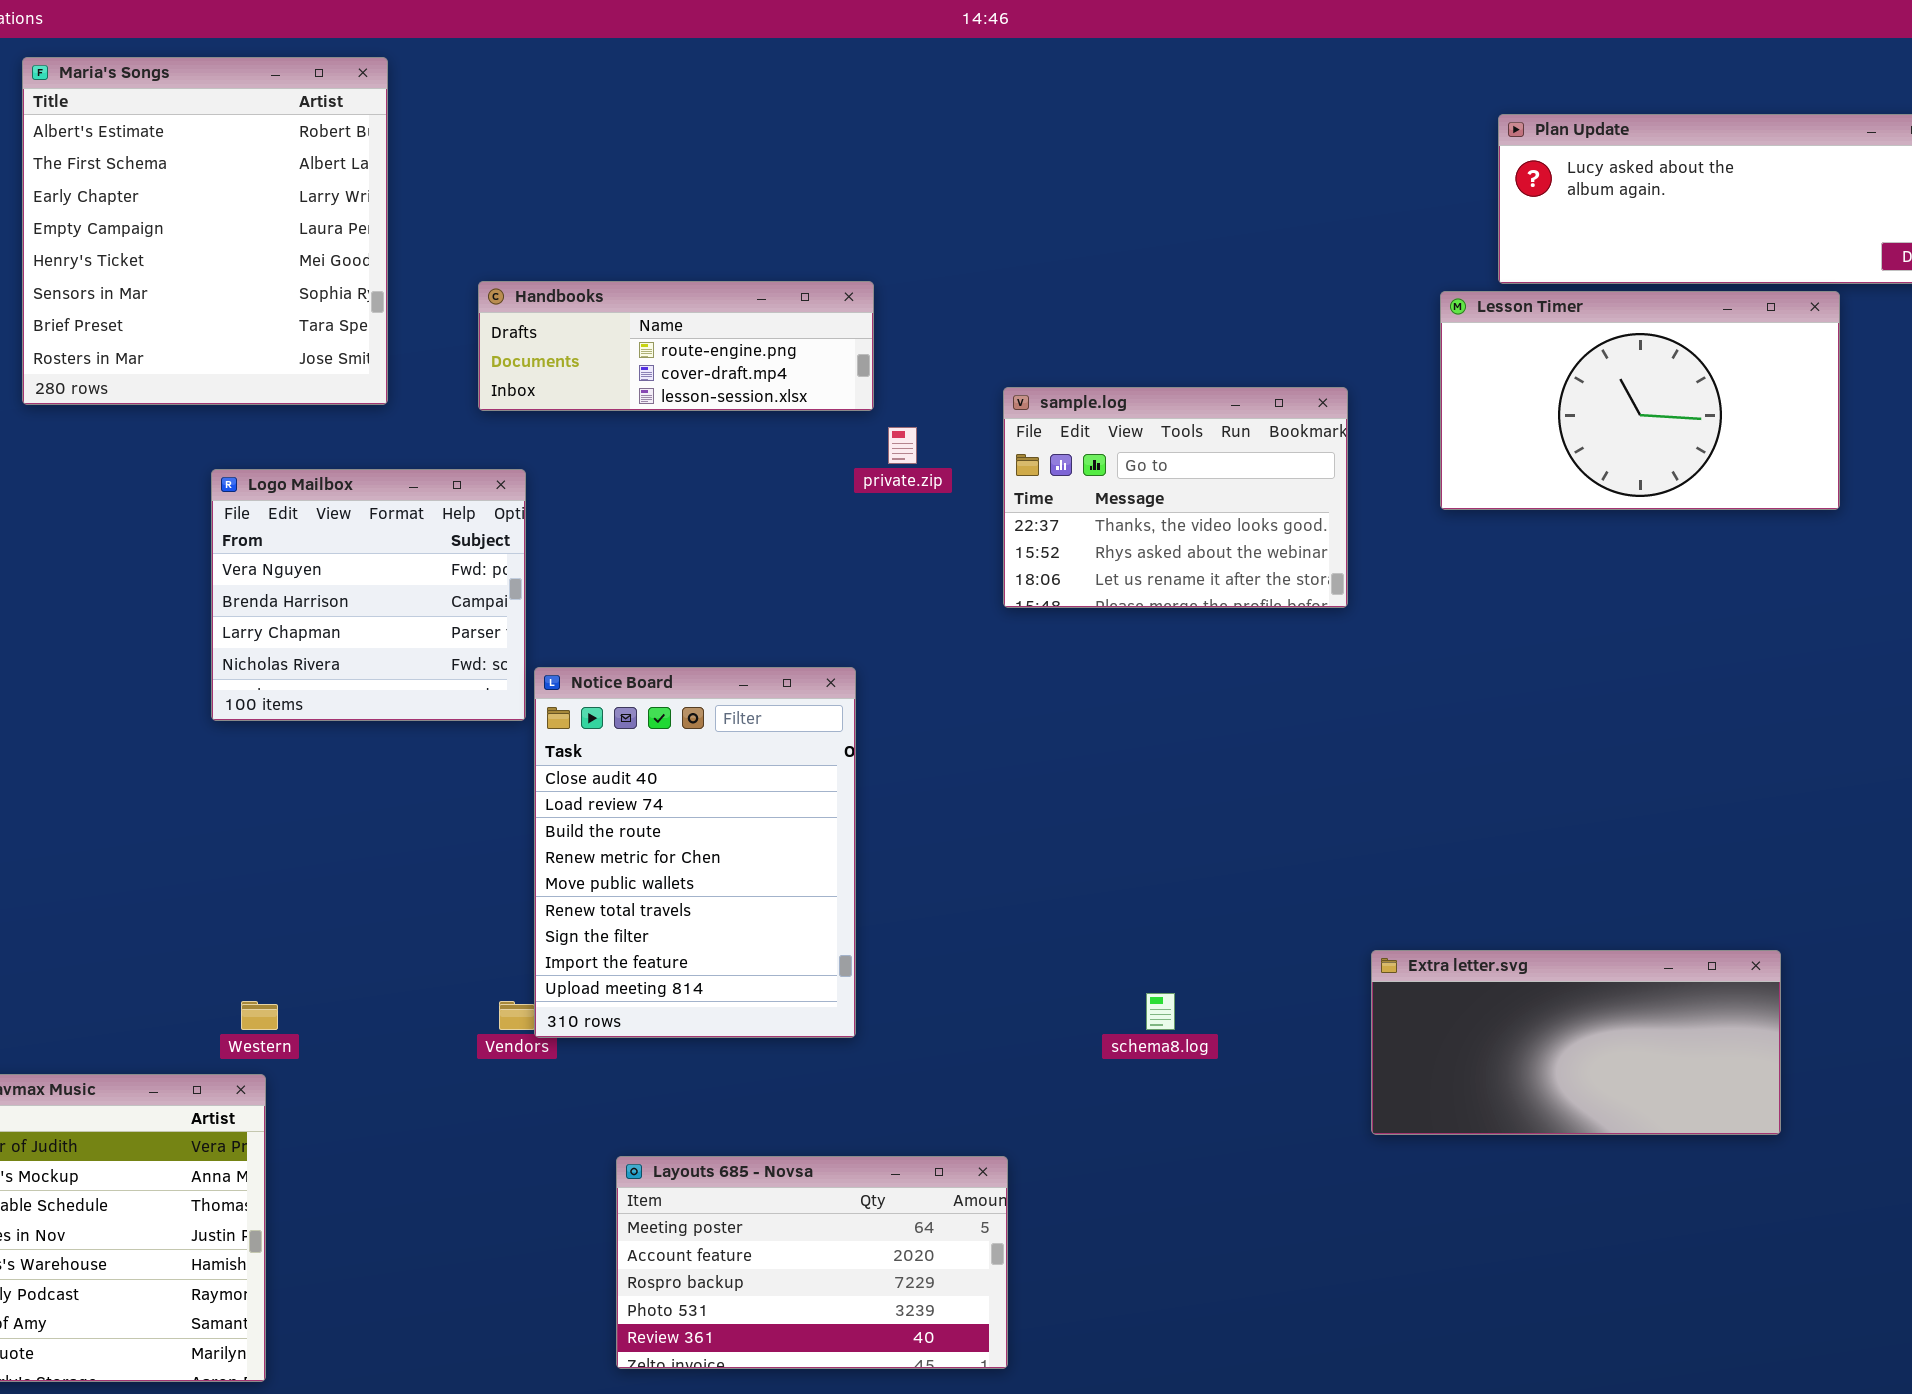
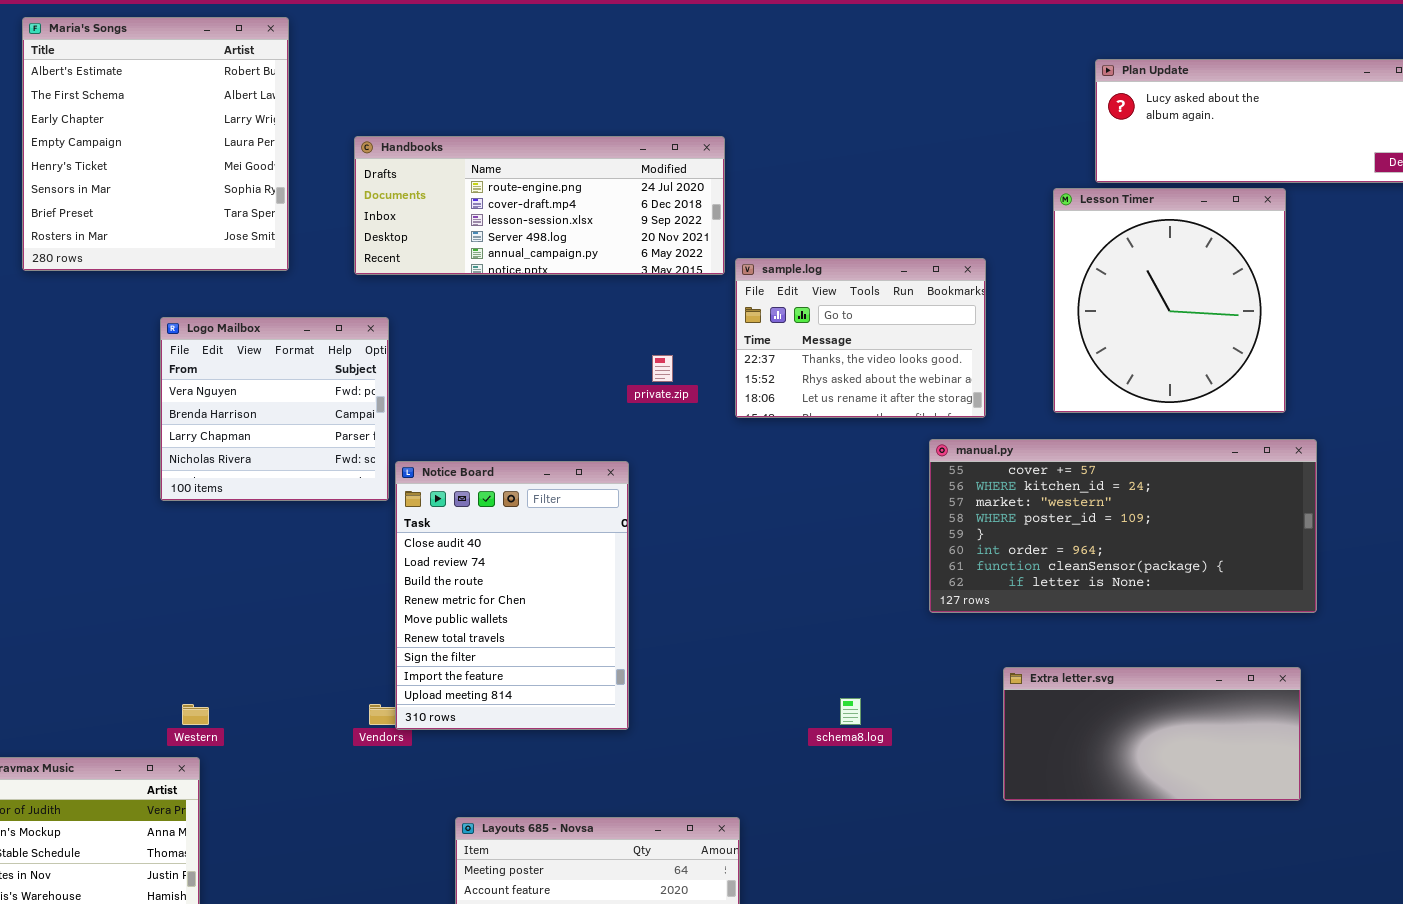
Handbooks: [478,281,874,411] -> [354,136,725,275], resized
Lesson Timer: [1440,291,1840,510] -> [1053,188,1286,413], resized
private.zip: [888,427,917,464] -> [652,355,673,382], moved
manual.py: none -> [929,439,1317,613], opened

